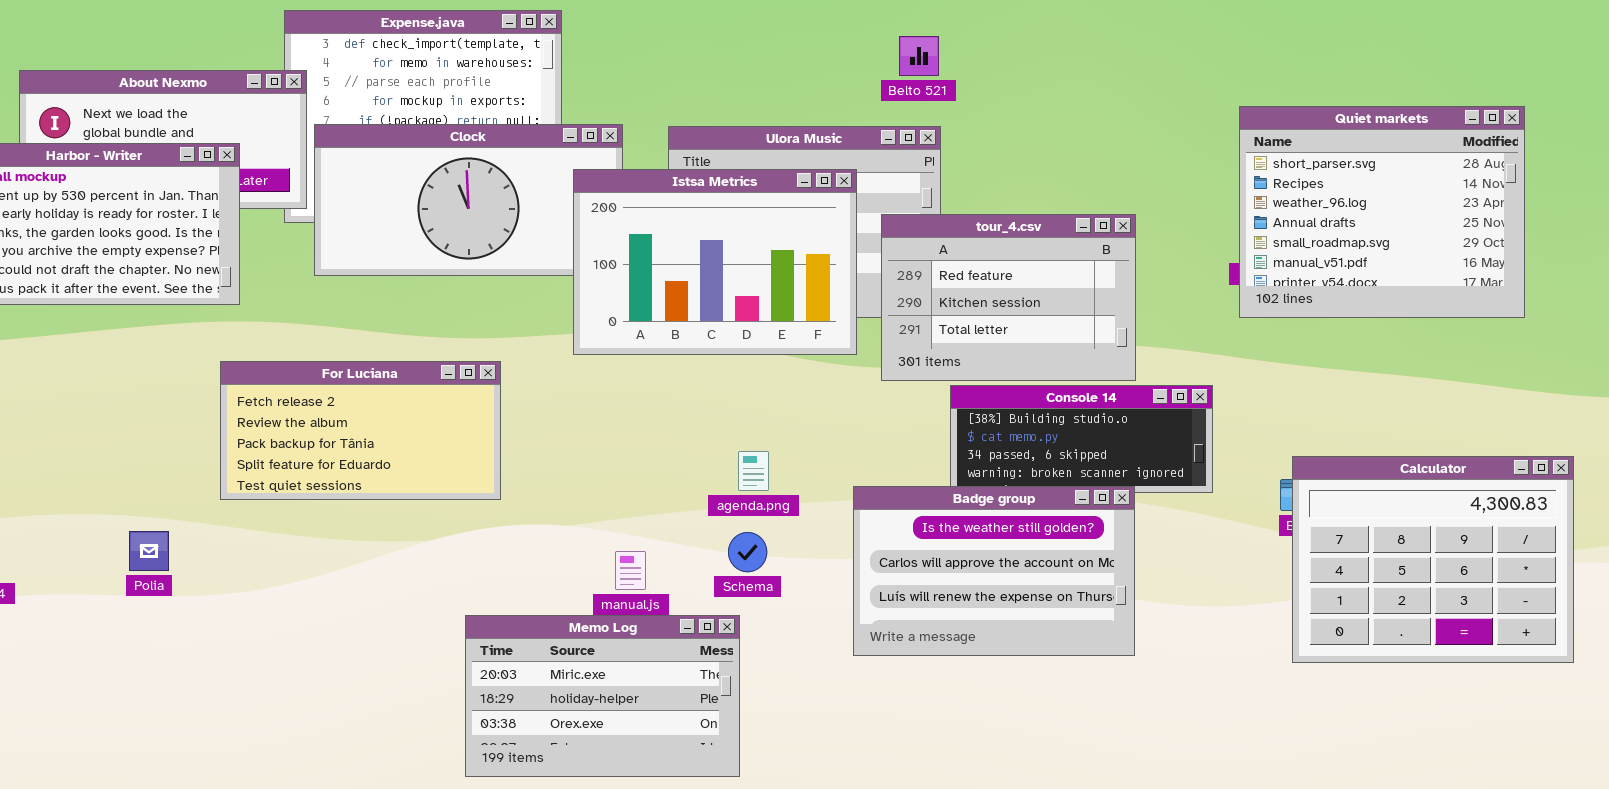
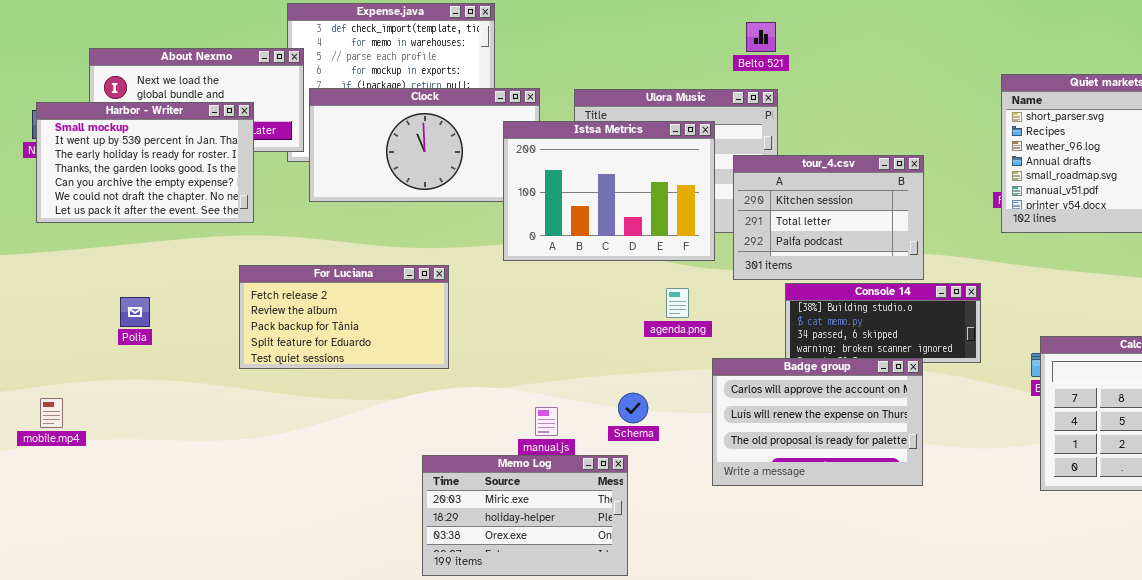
tour_4.csv: [881,214,1136,381] -> [733,155,924,280], scrolled down 1 row
agenda.png: [738,451,769,491] -> [666,288,689,318], moved
Badge group: [853,486,1135,656] -> [712,358,923,486], scrolled down 1 row
Polia: [129,531,169,571] -> [120,297,150,327], moved

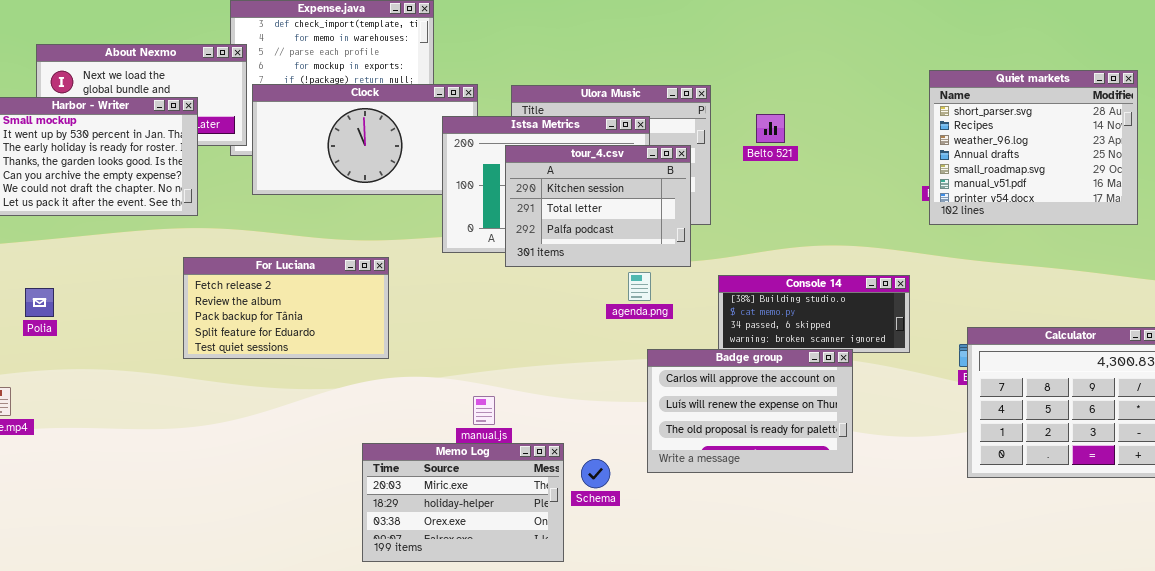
Belto 521: [746,22,776,52] -> [756,114,785,143], moved
tour_4.csv: [733,155,924,280] -> [505,145,691,267], moved
agenda.png: [666,288,689,318] -> [628,272,651,301], moved
Polia: [120,297,150,327] -> [25,288,54,317], moved
Schema: [618,393,648,423] -> [581,459,610,488], moved

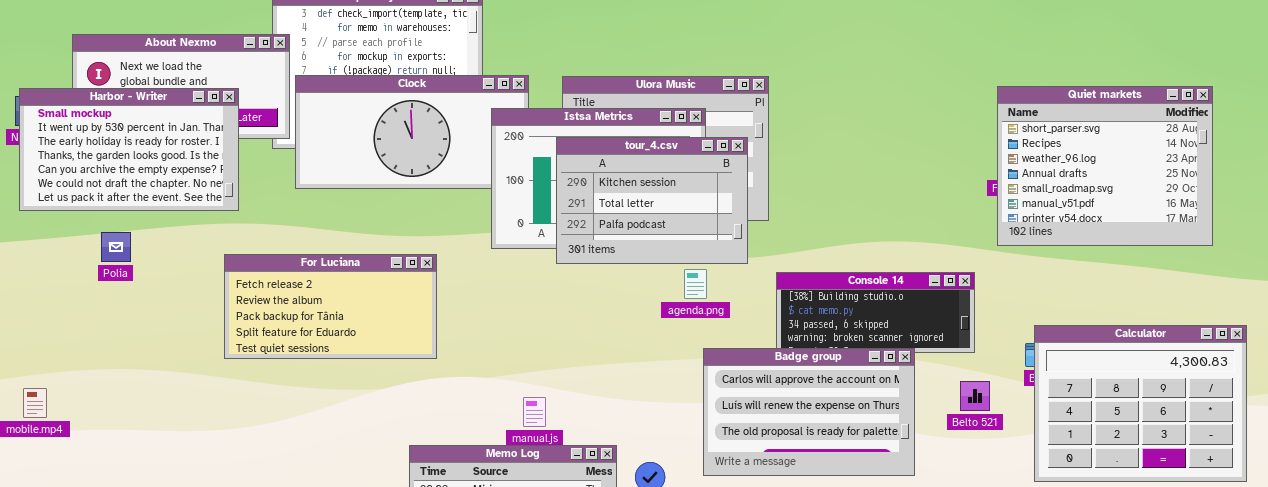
Quiet markets: [929,70,1138,225] -> [997,86,1213,246], moved
Belto 521: [756,114,785,143] -> [960,381,990,411], moved
Polia: [25,288,54,317] -> [101,232,131,262], moved

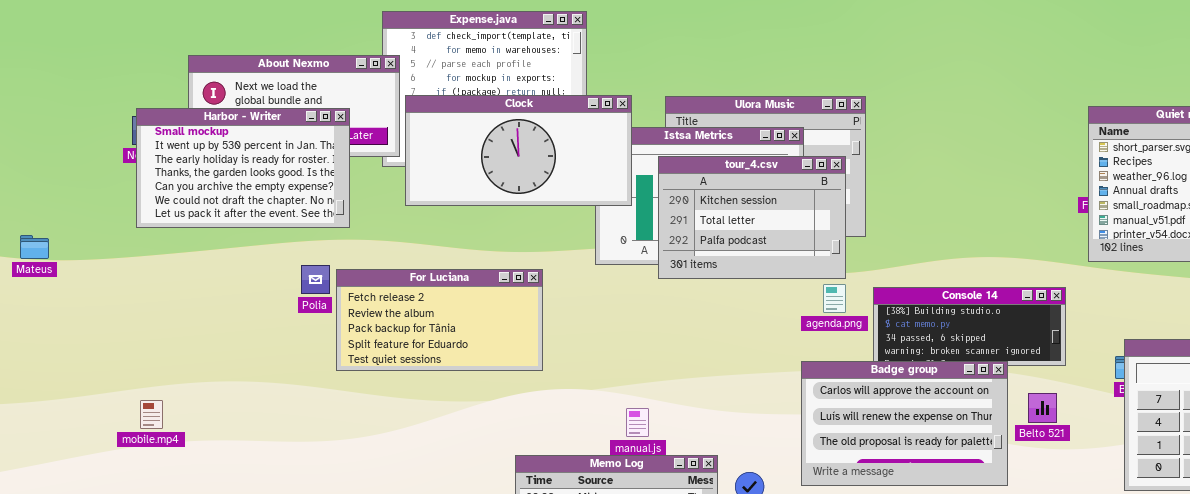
Clock: [295,75,529,189] -> [405,95,632,206], raised
Polia: [101,232,131,262] -> [301,265,330,294], moved
agenda.png: [684,269,707,299] -> [823,284,846,313], moved
Belto 521: [960,381,990,411] -> [1028,393,1057,423], moved

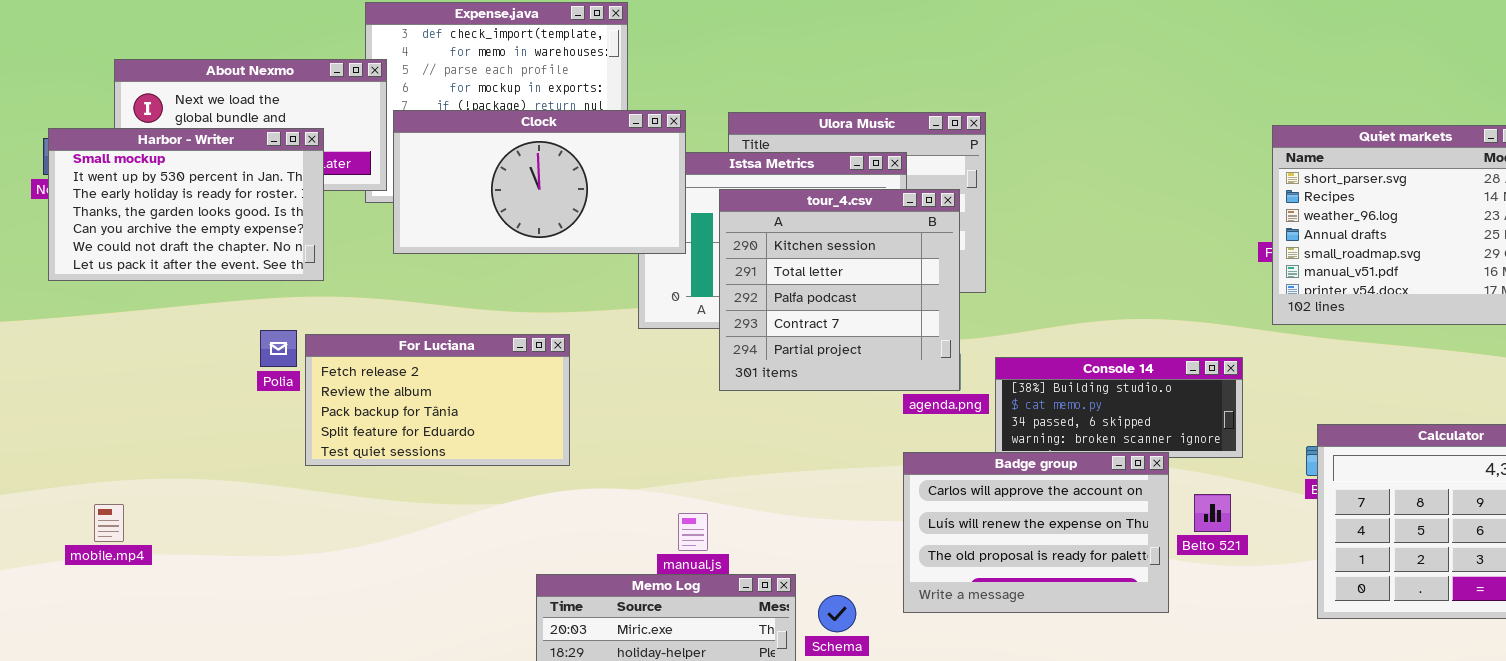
tour_4.csv: [658,156,846,279] -> [719,189,960,391], resized
mobile.mp4: [140,400,163,429] -> [94,504,124,542], moved

